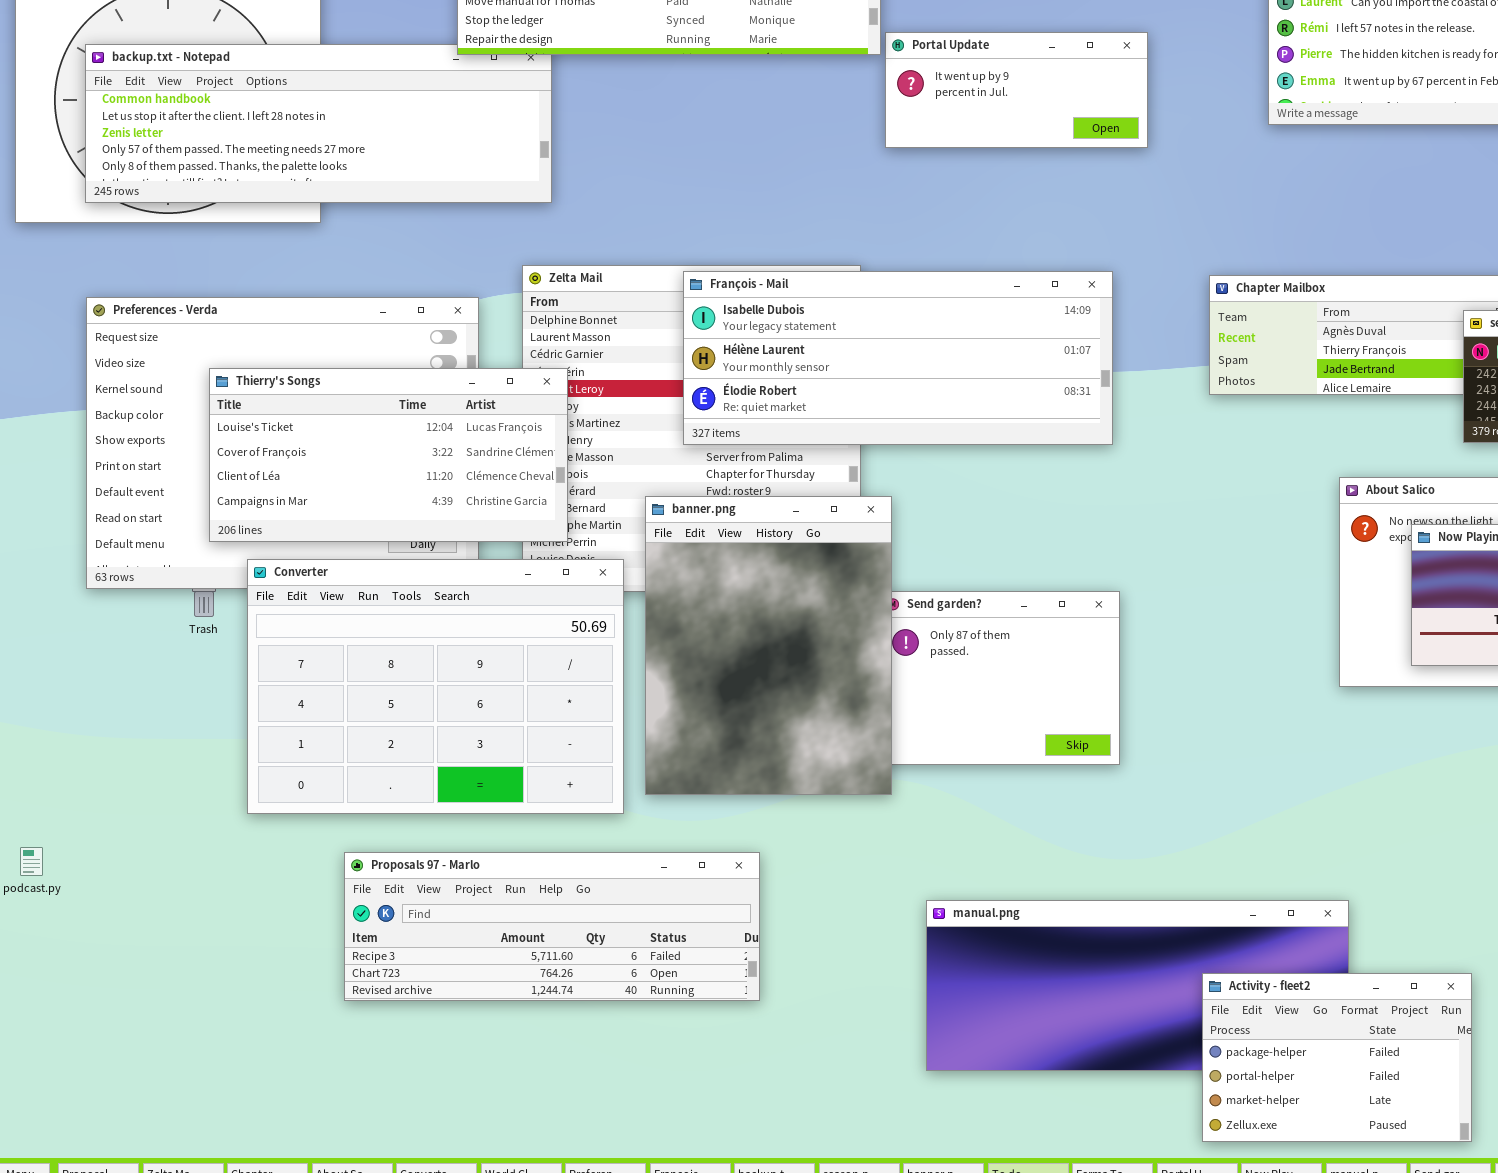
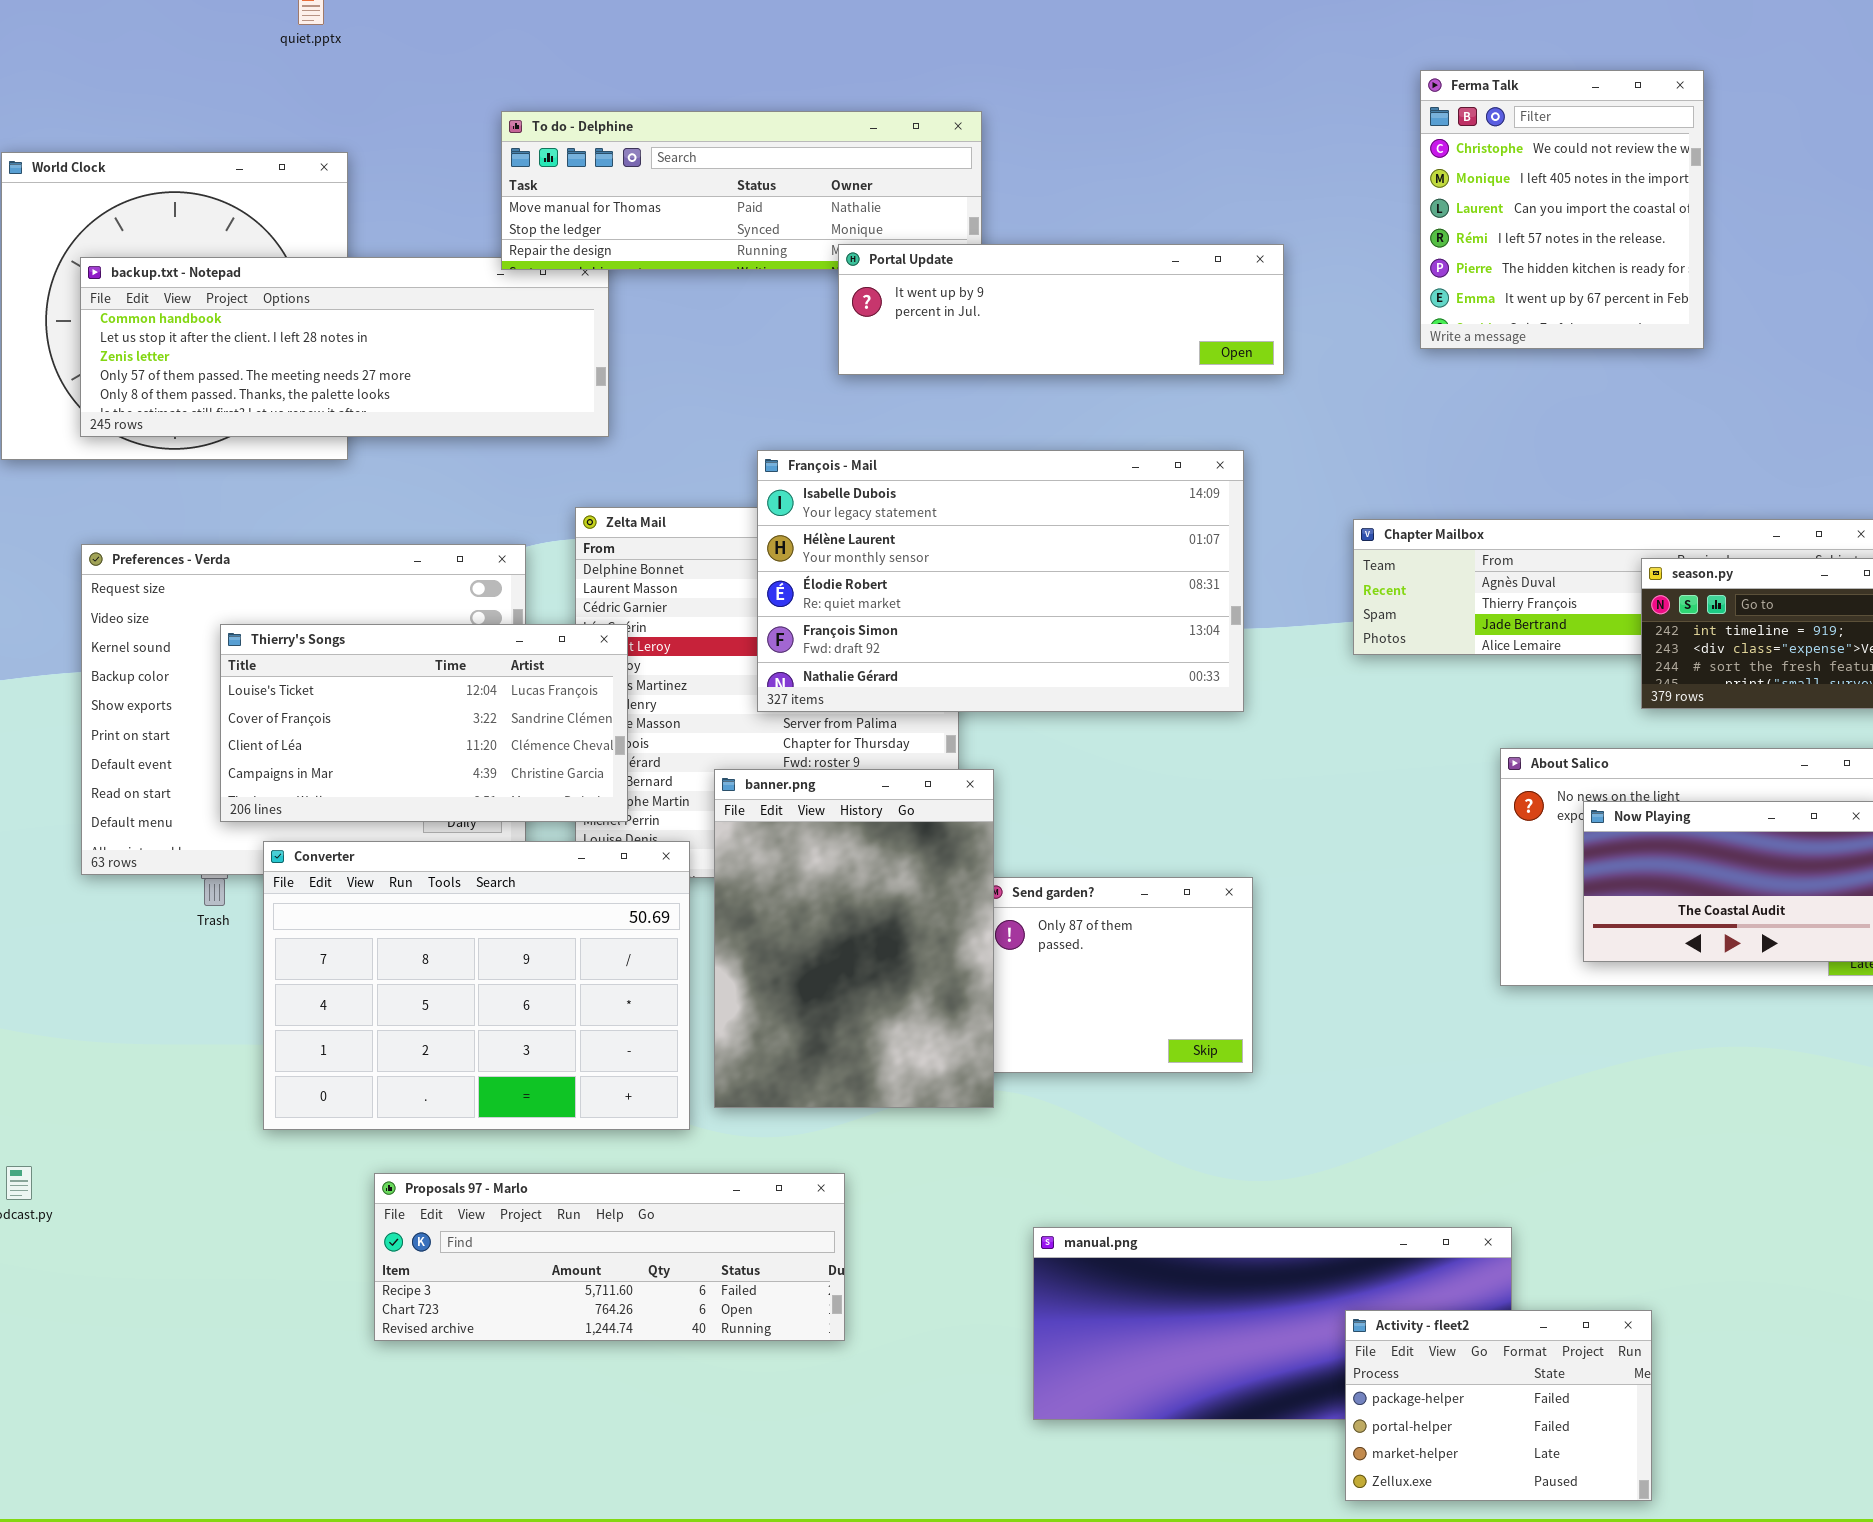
Portal Update: [885,32,1148,148] -> [838,244,1284,375], resized
François - Mail: [683,271,1113,445] -> [757,450,1244,712], resized

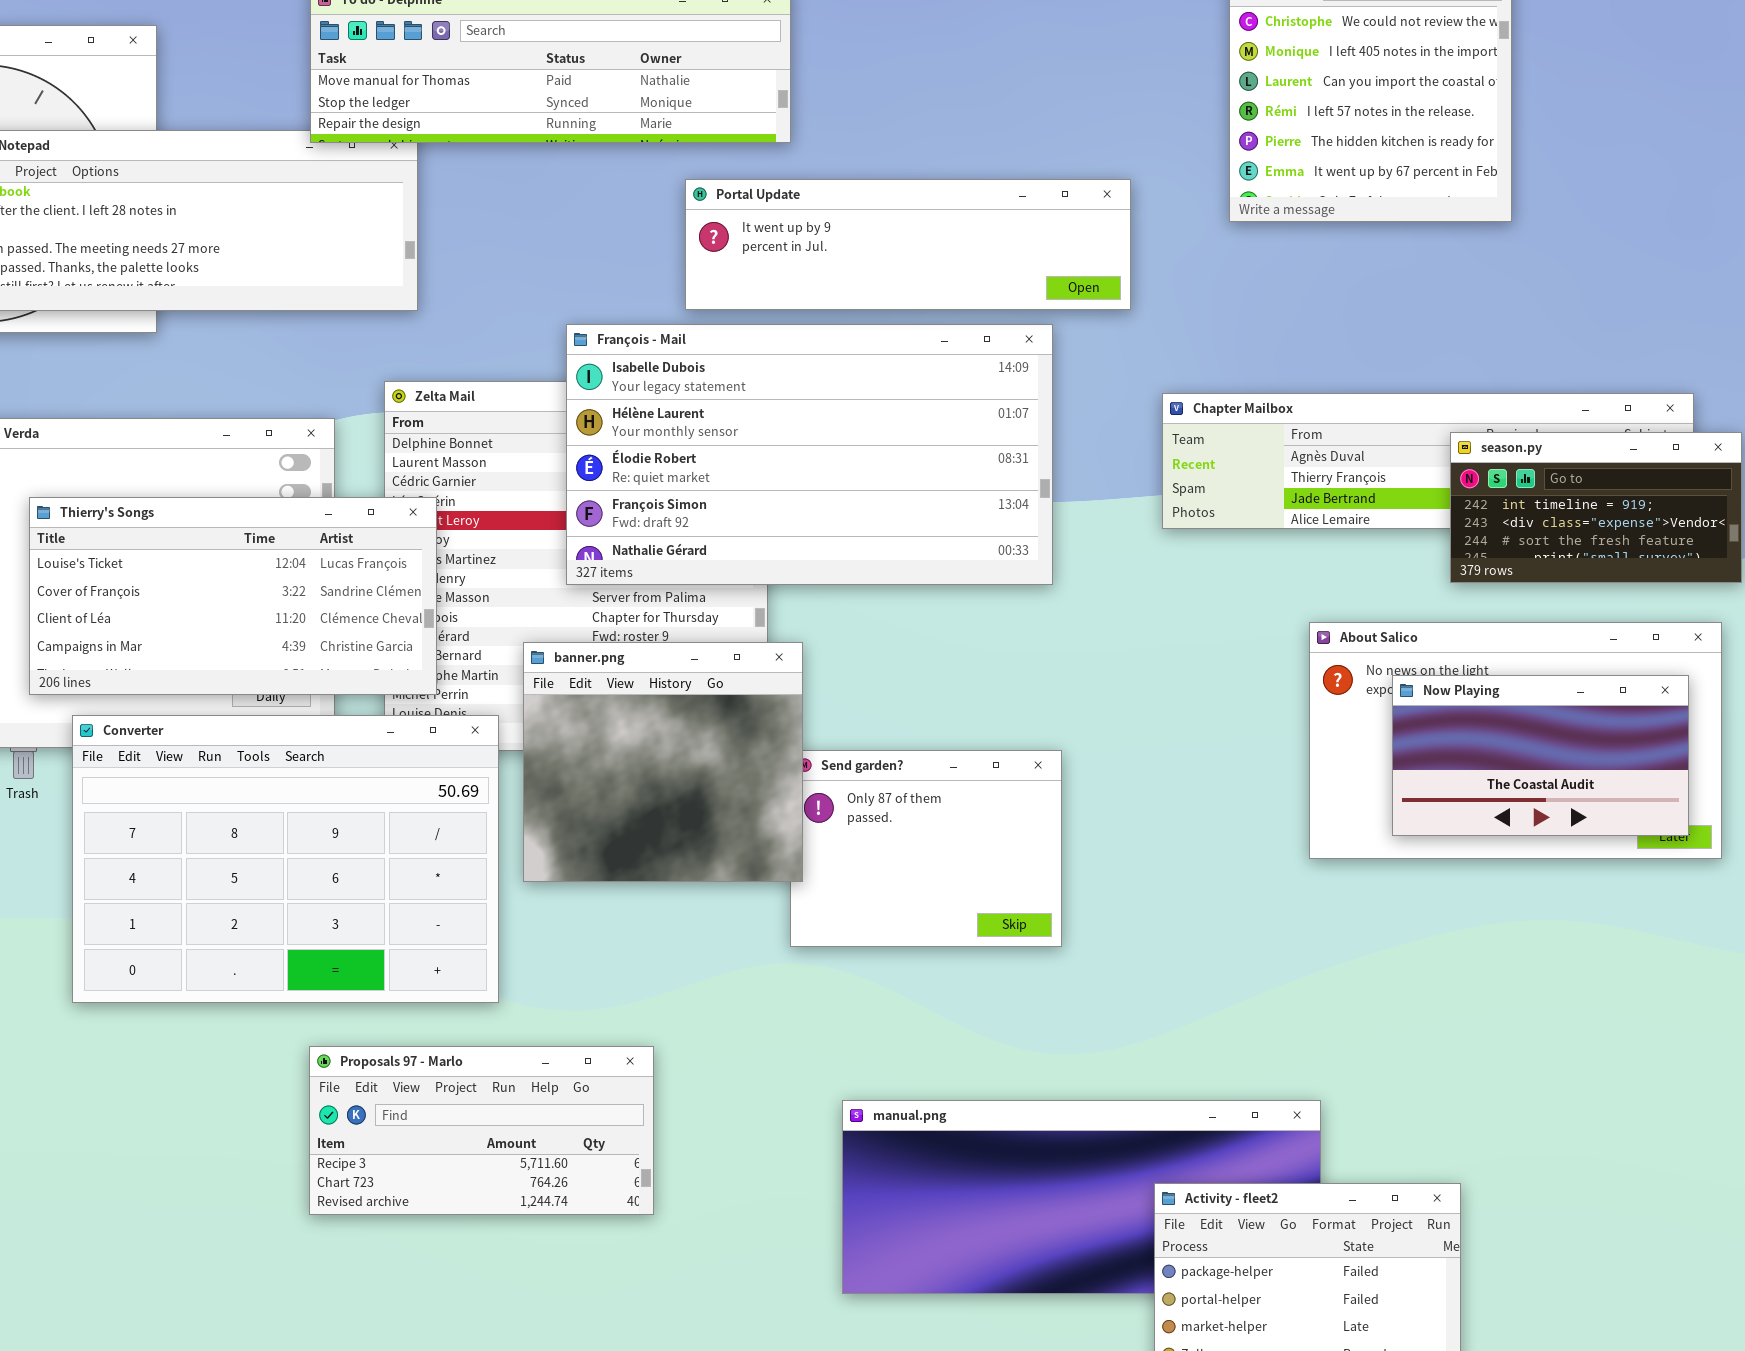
Portal Update: [838,244,1284,375] -> [685,179,1131,310], moved
banner.png: [714,769,994,1108] -> [523,642,803,882], resized
Proposals 97 - Marlo: [374,1173,845,1341] -> [309,1046,654,1215], resized

